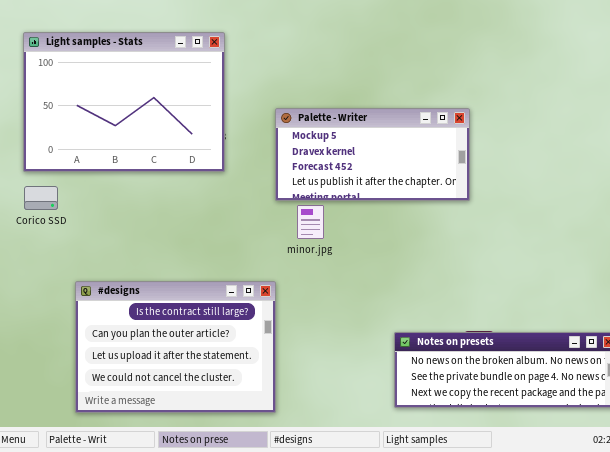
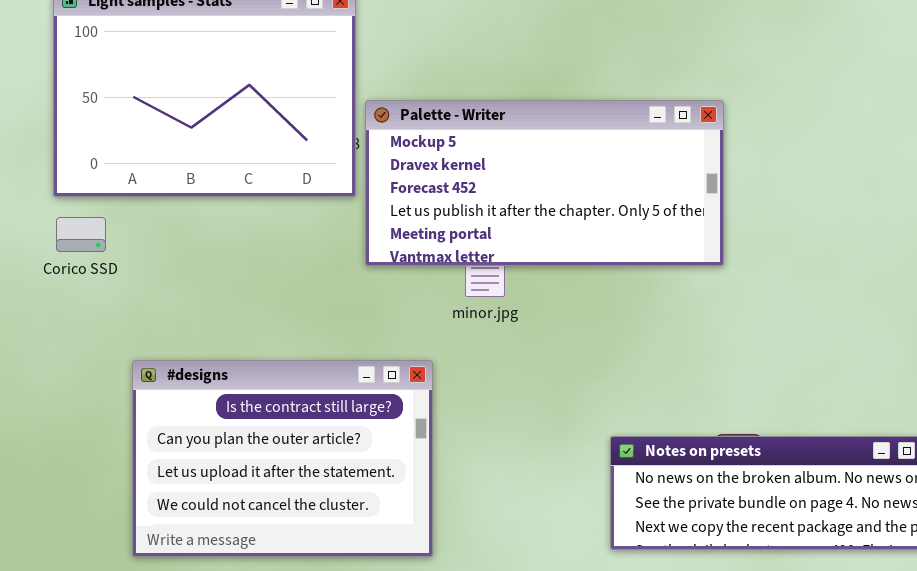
Palette - Writer: [275,108,470,201] -> [365,100,724,266], resized

